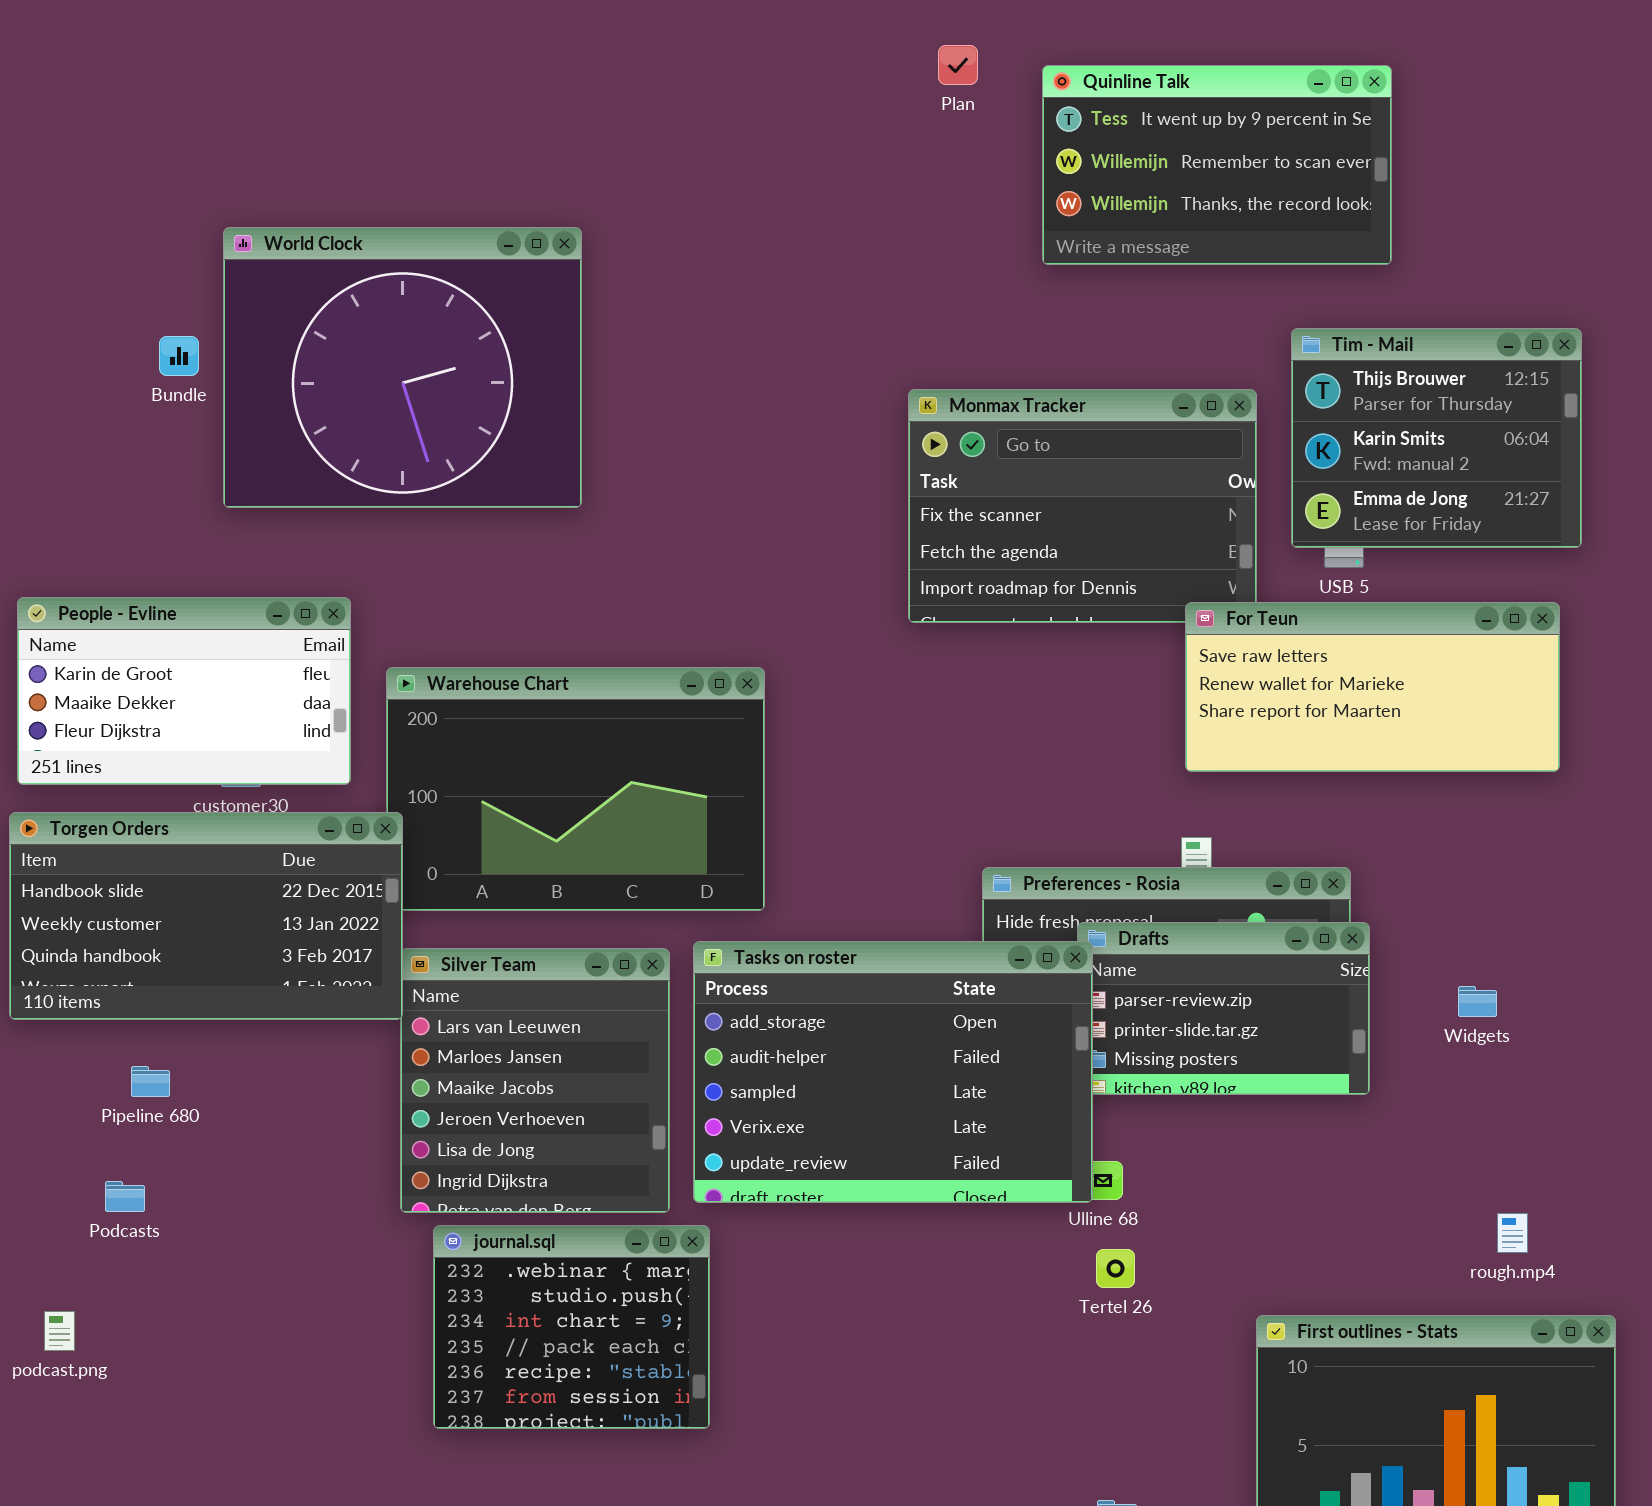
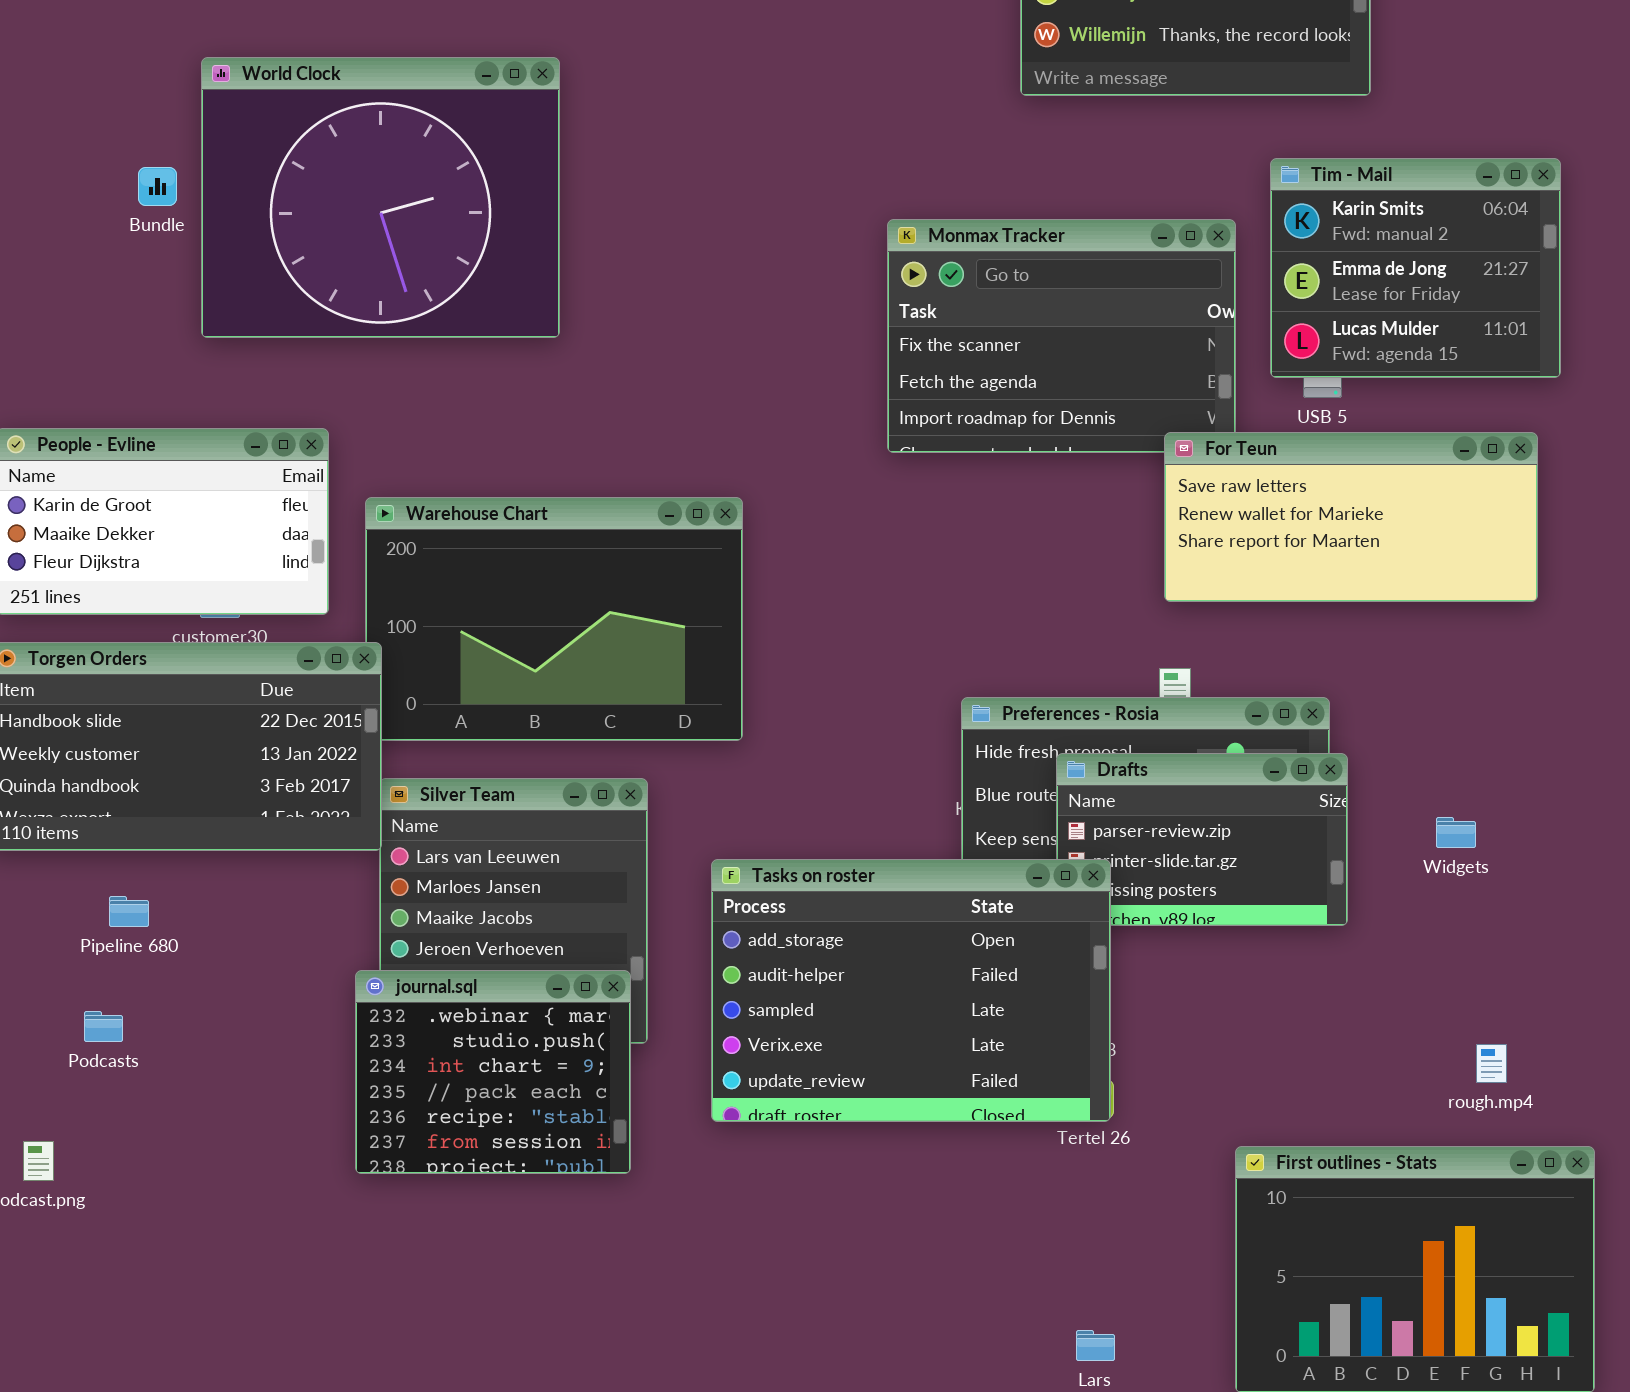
Tim - Mail: [1291,328,1582,548] -> [1270,158,1561,378], scrolled down 1 row
Tasks on roster: [693,941,1093,1203] -> [711,859,1111,1122], moved
journal.sql: [433,1225,710,1429] -> [355,970,631,1174], moved

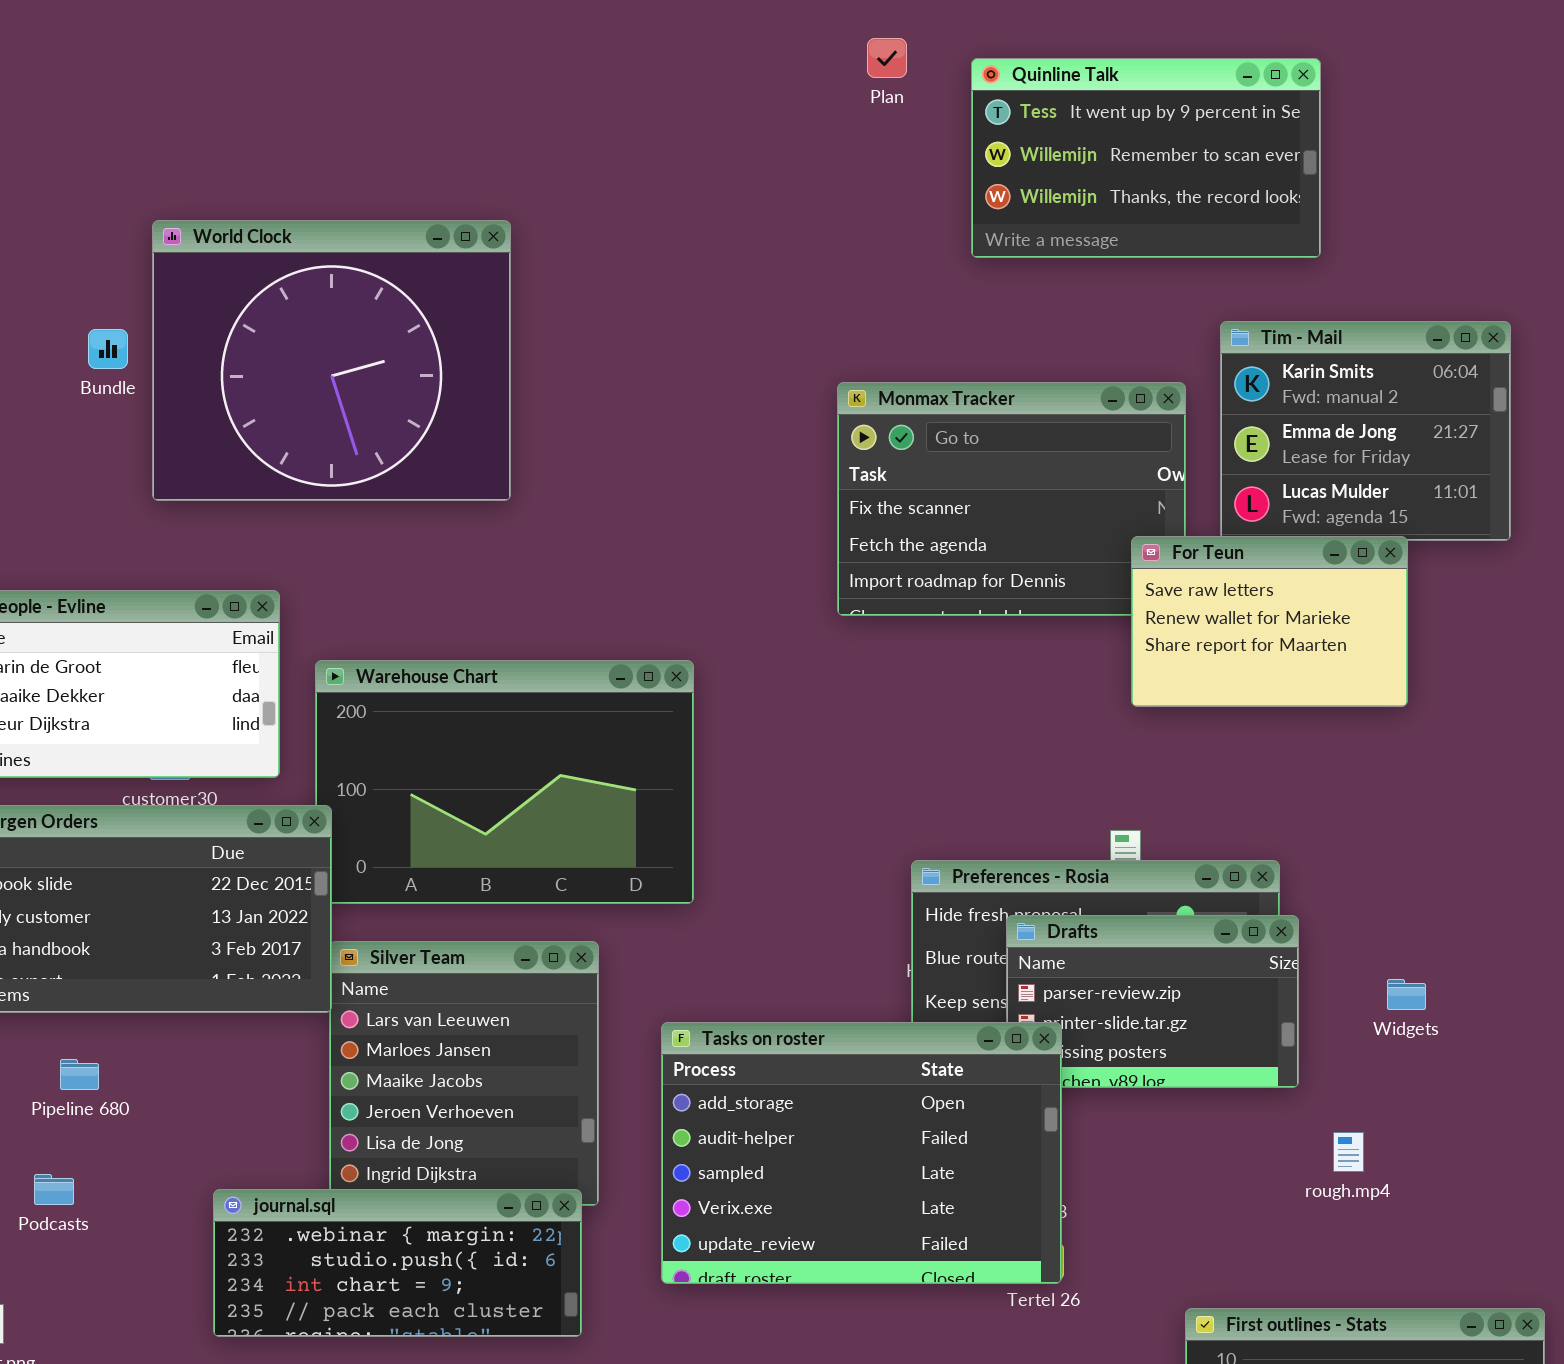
For Teun: [1164,432,1538,602] -> [1131,536,1408,707], moved, resized
journal.sql: [355,970,631,1174] -> [213,1189,582,1337], resized
rough.mp4: [1476,1044,1507,1083] -> [1333,1132,1364,1172], moved

